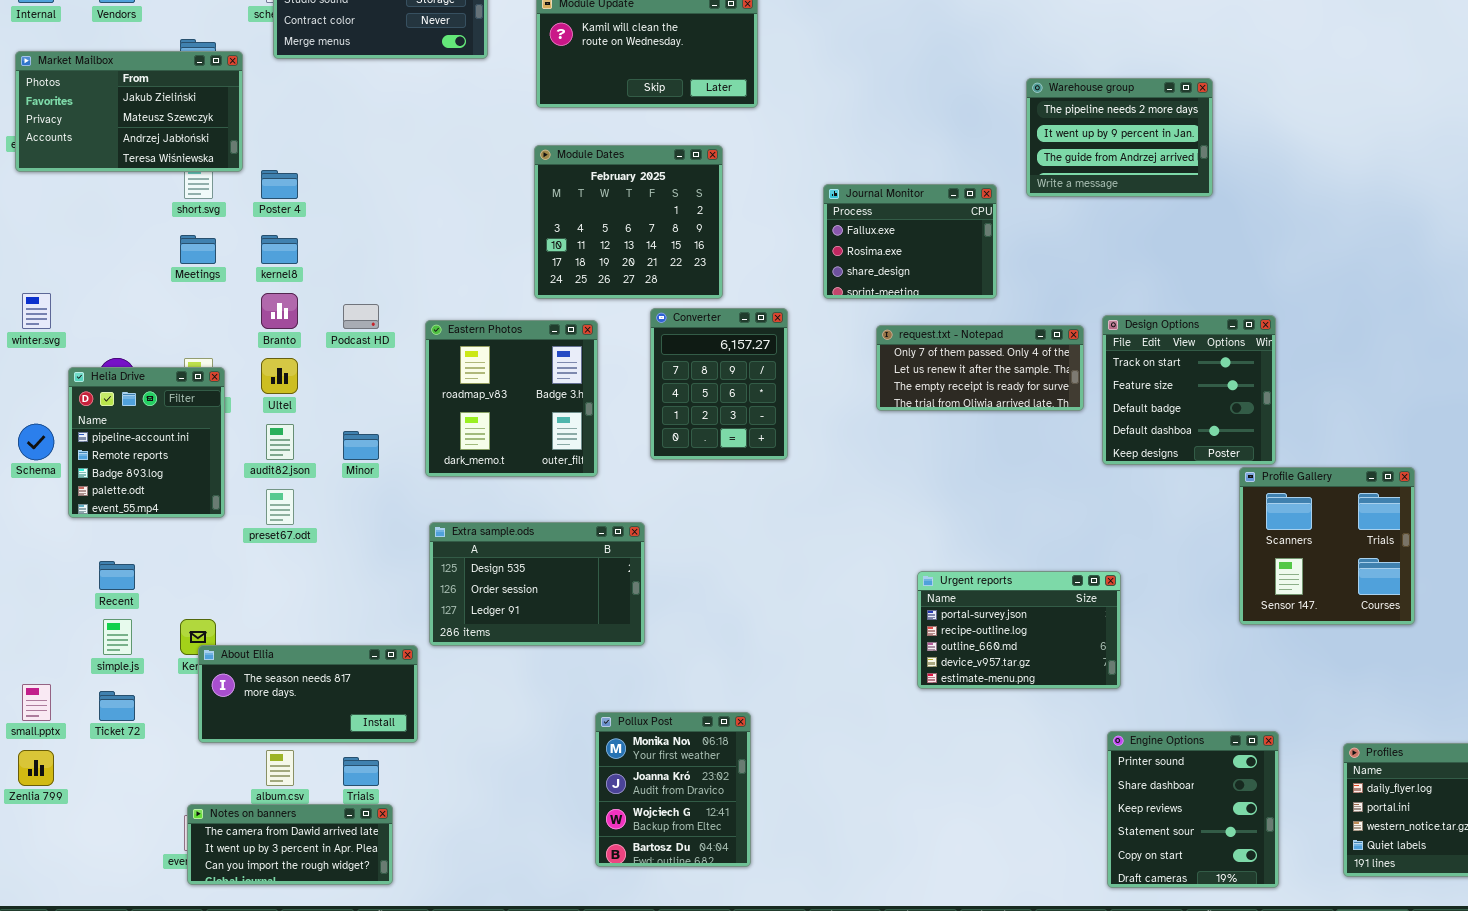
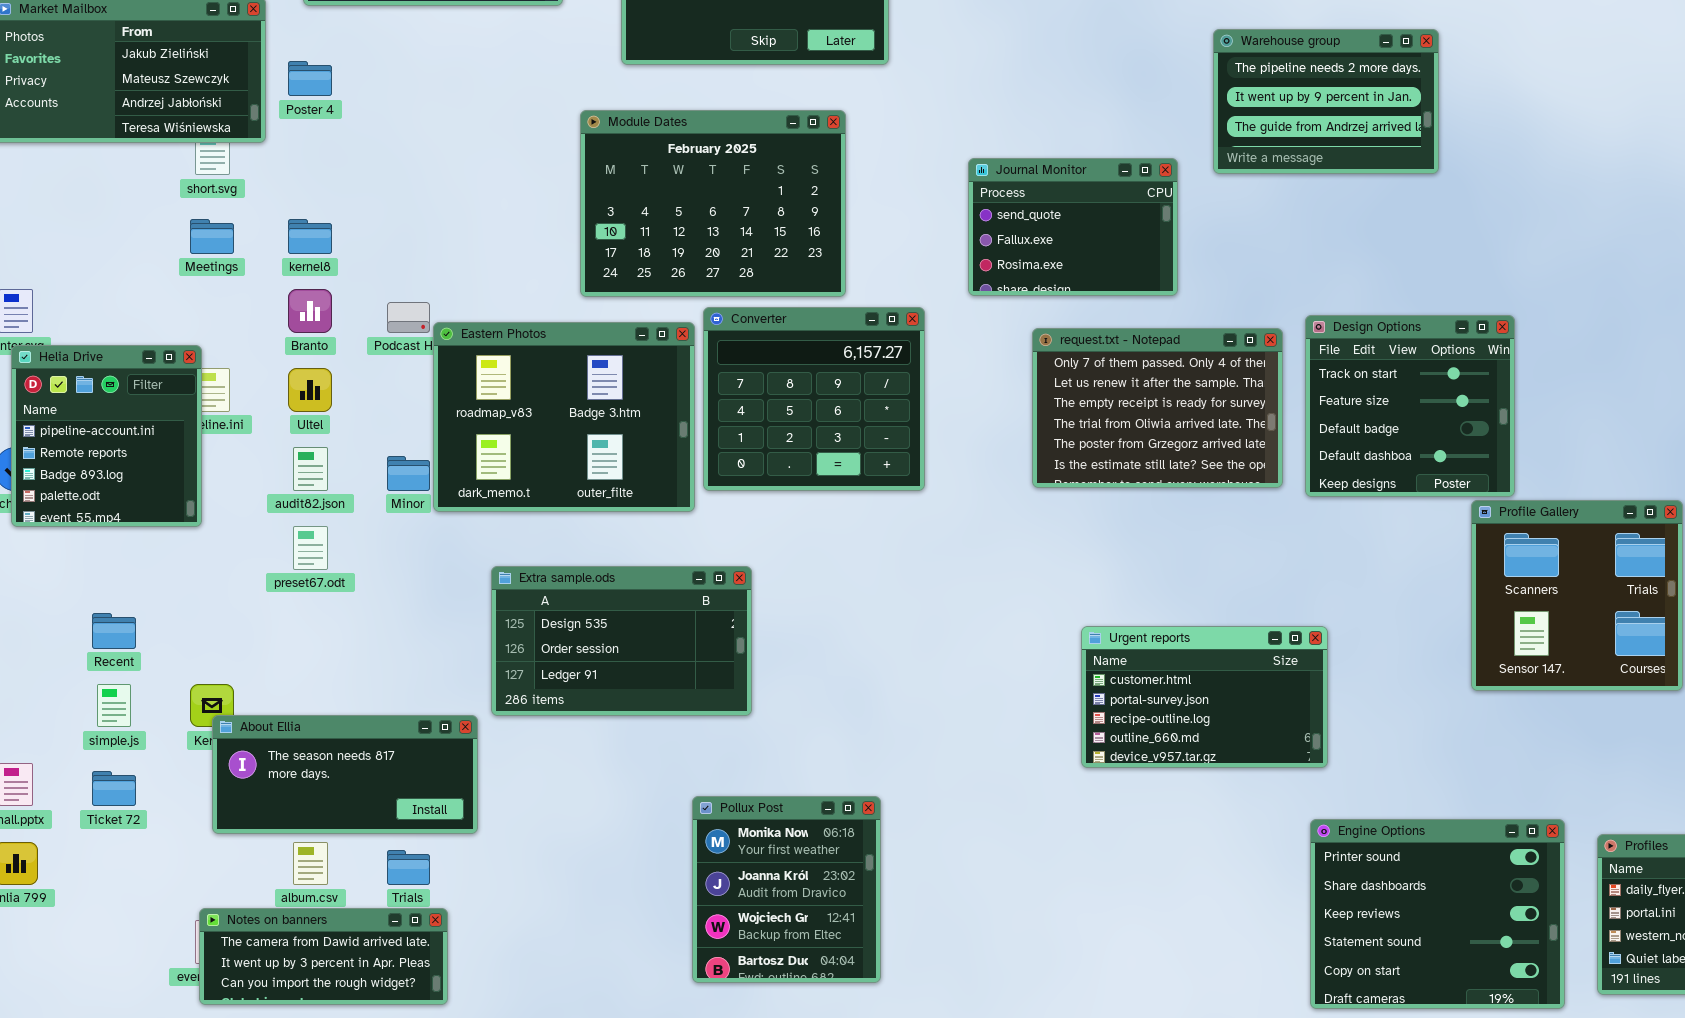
Module Dates: [534,145,723,299] -> [580,110,846,297], resized
Poster 4: [261,170,298,199] -> [288,61,332,96], moved
Journal Monitor: [823,184,997,299] -> [968,158,1178,296], scrolled up 1 row
Converter: [650,308,788,460] -> [703,307,925,491], resized
Eastern Photos: [425,320,598,477] -> [433,322,695,512], resized
request.txt - Notepad: [876,325,1084,411] -> [1032,328,1283,488], resized
Helia Drive: [68,367,225,518] -> [11,345,202,527], moved
Urgent reports: [917,571,1121,689] -> [1081,626,1328,768], scrolled up 1 row
Engine Options: [1107,731,1279,888] -> [1310,819,1565,1009], resized

